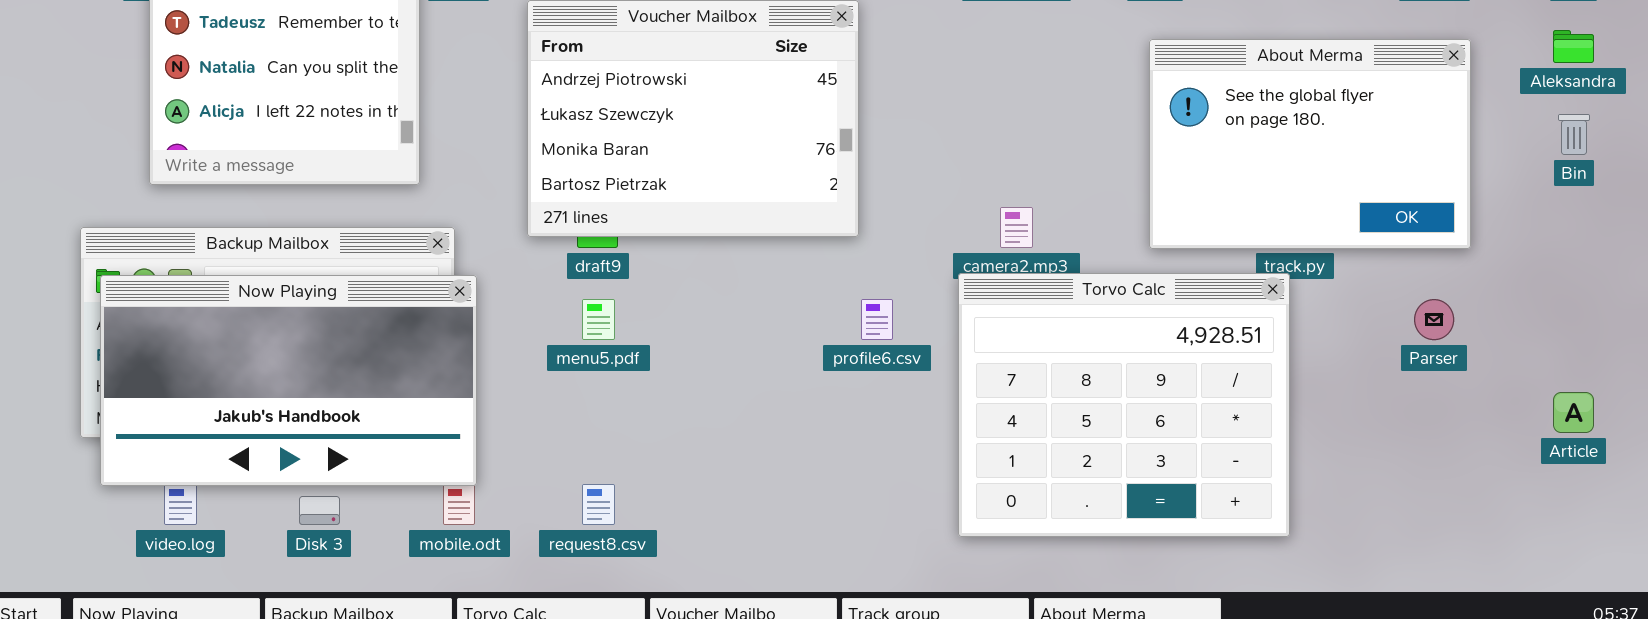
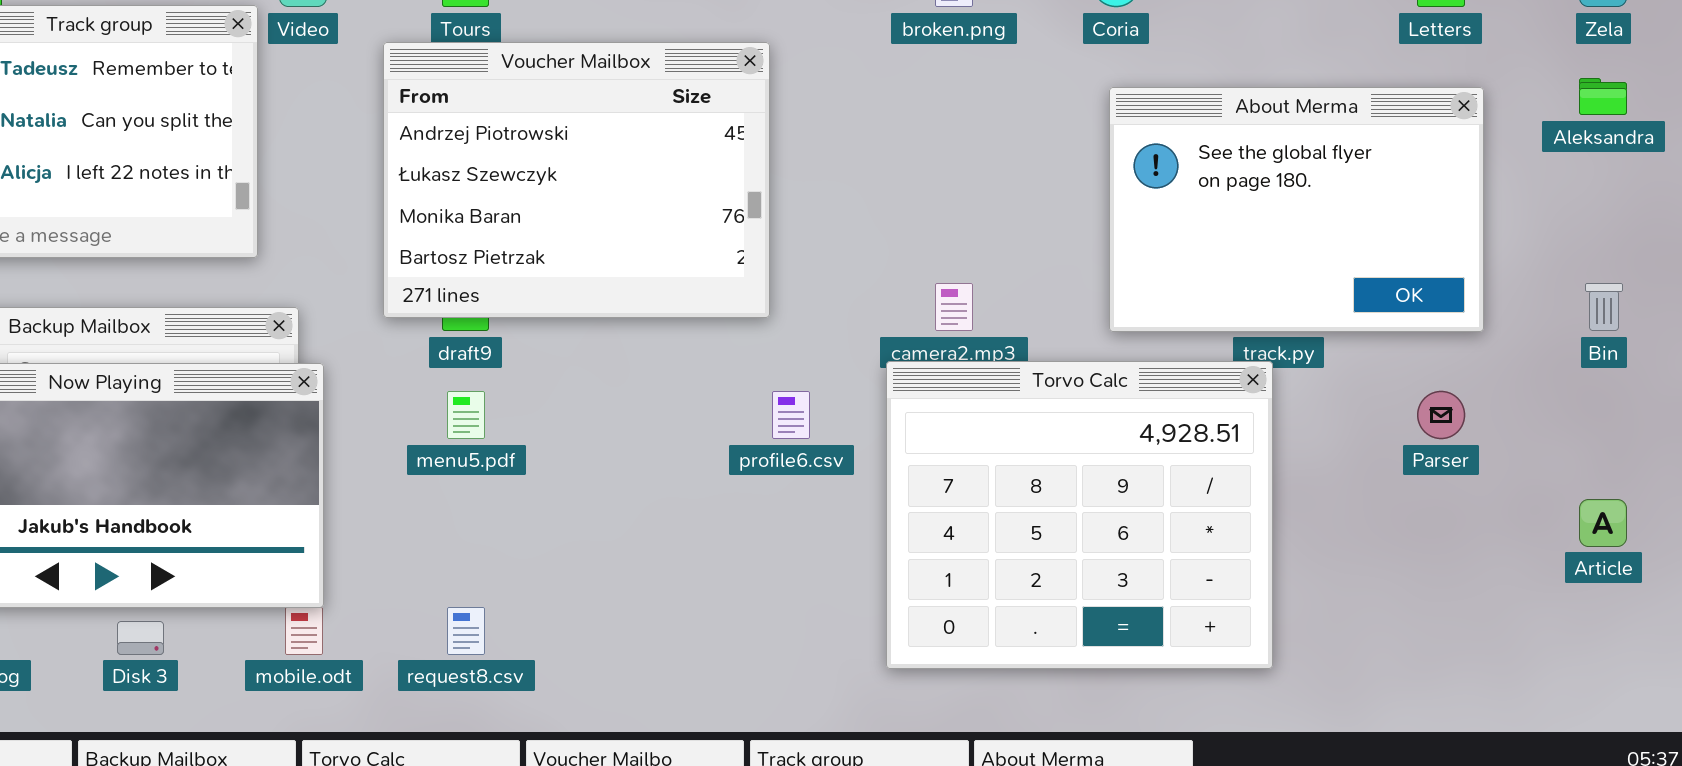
Bin: [1558,114,1590,155] -> [1585,283,1623,331], moved

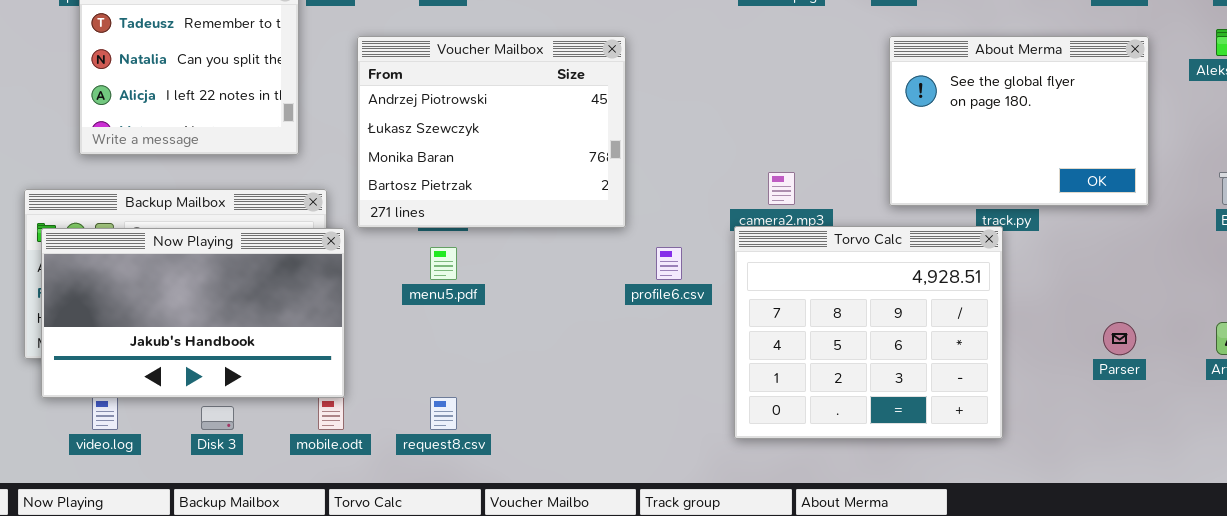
Voucher Mailbox: [383,42,770,318] -> [357,36,626,228], moved
Parser: [1417,391,1465,439] -> [1103,322,1136,355], moved

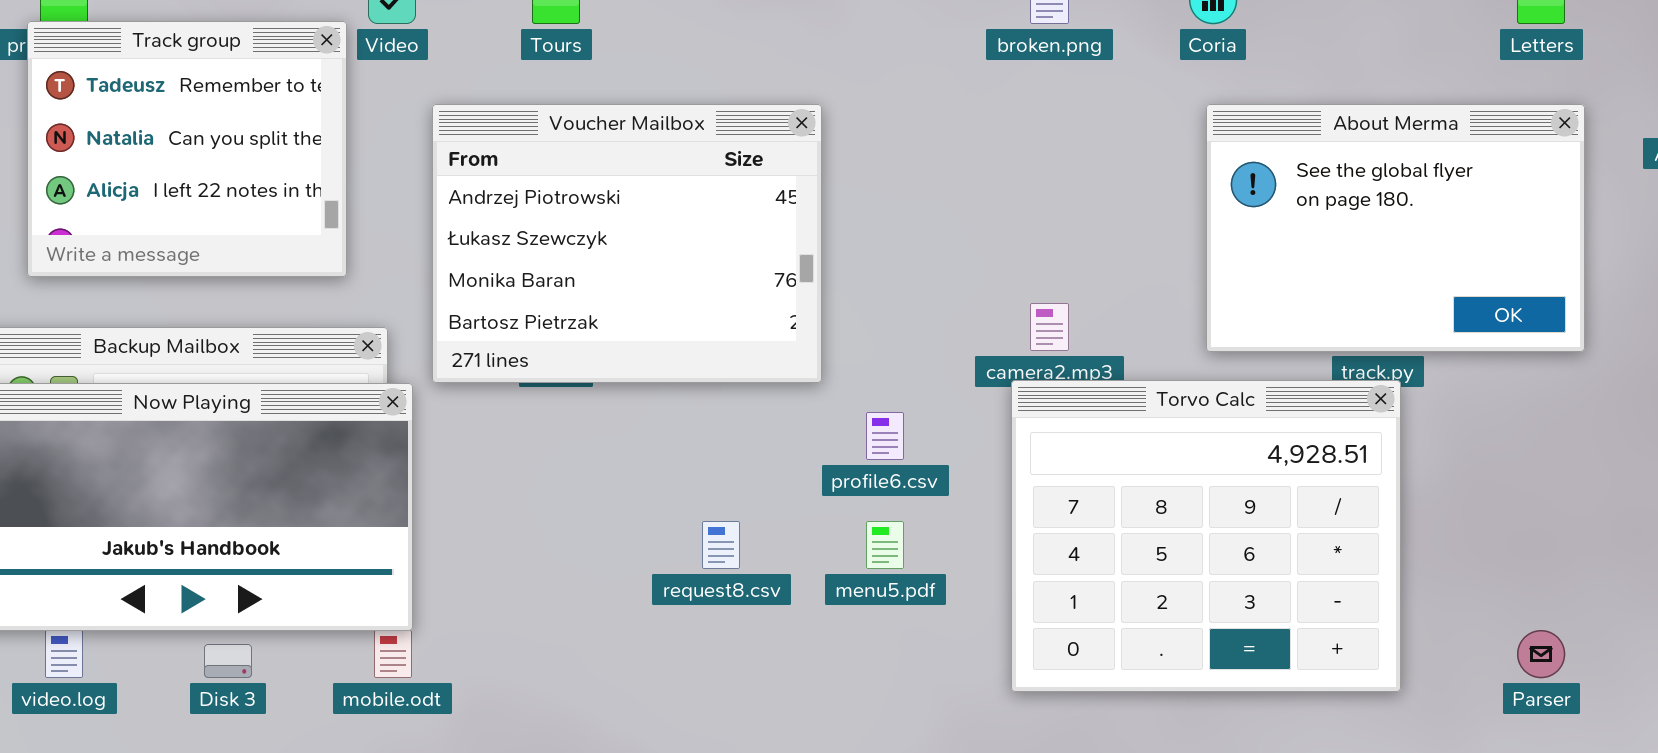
Torvo Calc: [734,226,1003,439] -> [1011,380,1401,692], moved
menu5.pdf: [430,247,457,280] -> [866,521,904,569], moved
Parser: [1103,322,1136,355] -> [1517,630,1565,678], moved
request8.csv: [430,397,457,430] -> [702,521,740,569], moved

